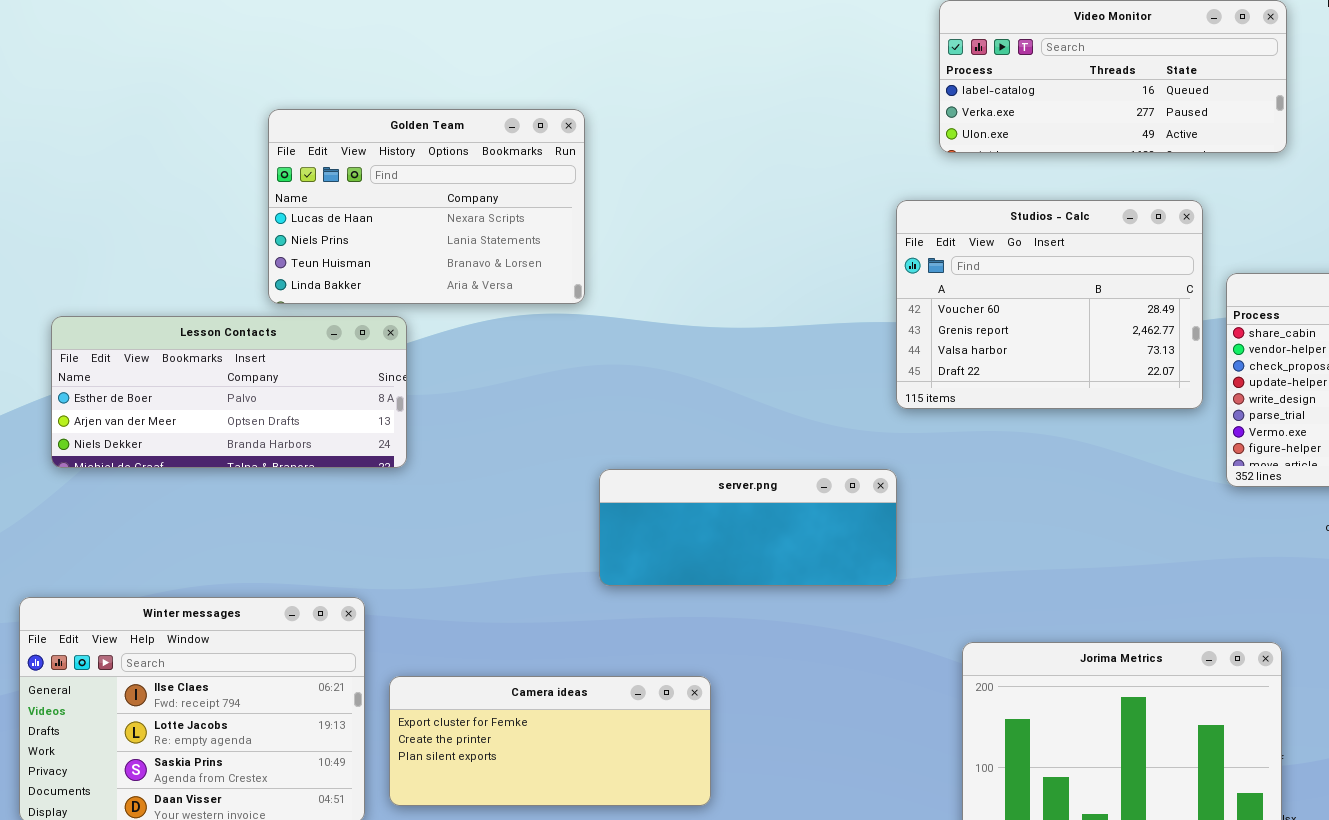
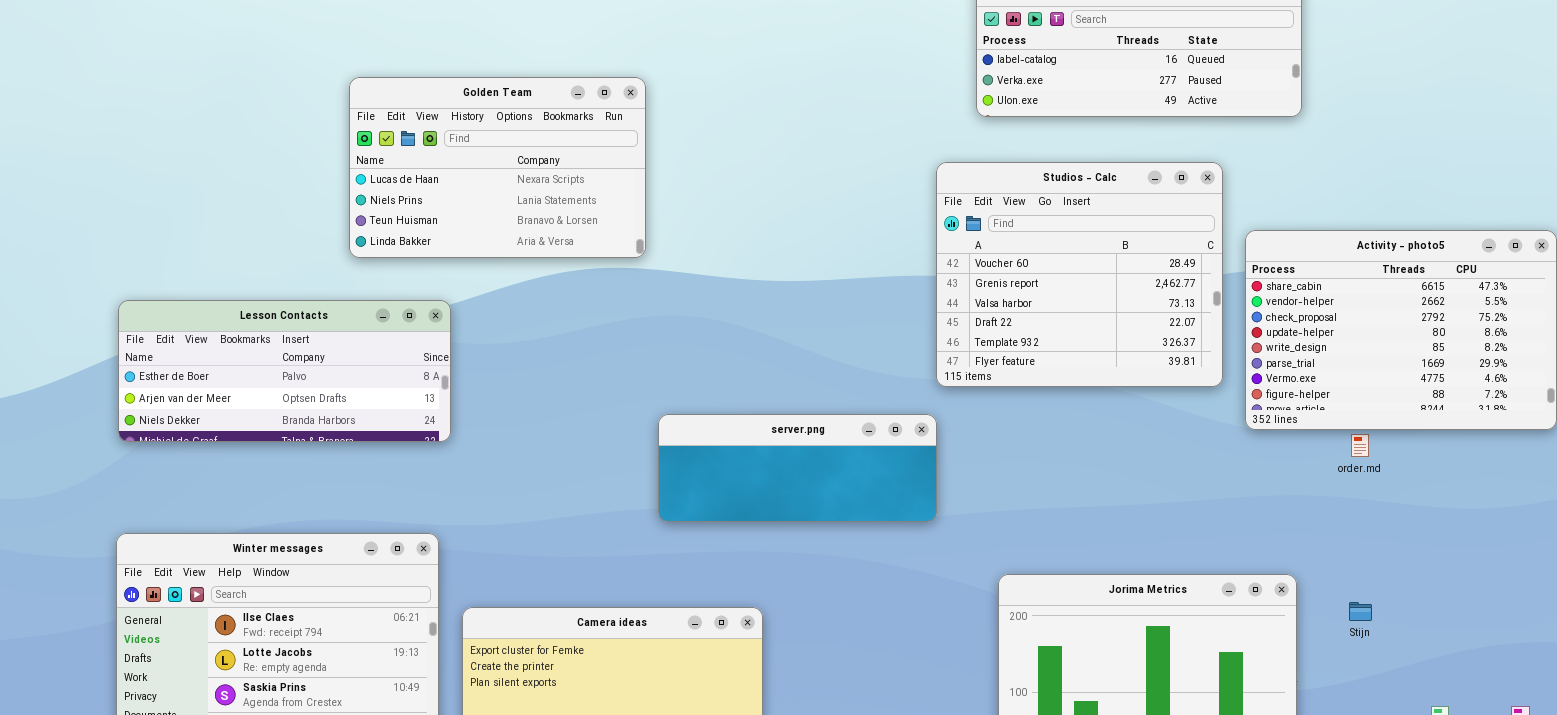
Studios - Calc: [896,200,1203,409] -> [936,162,1223,387], resized
Lesson Contacts: [51,316,407,468] -> [118,300,451,442], moved

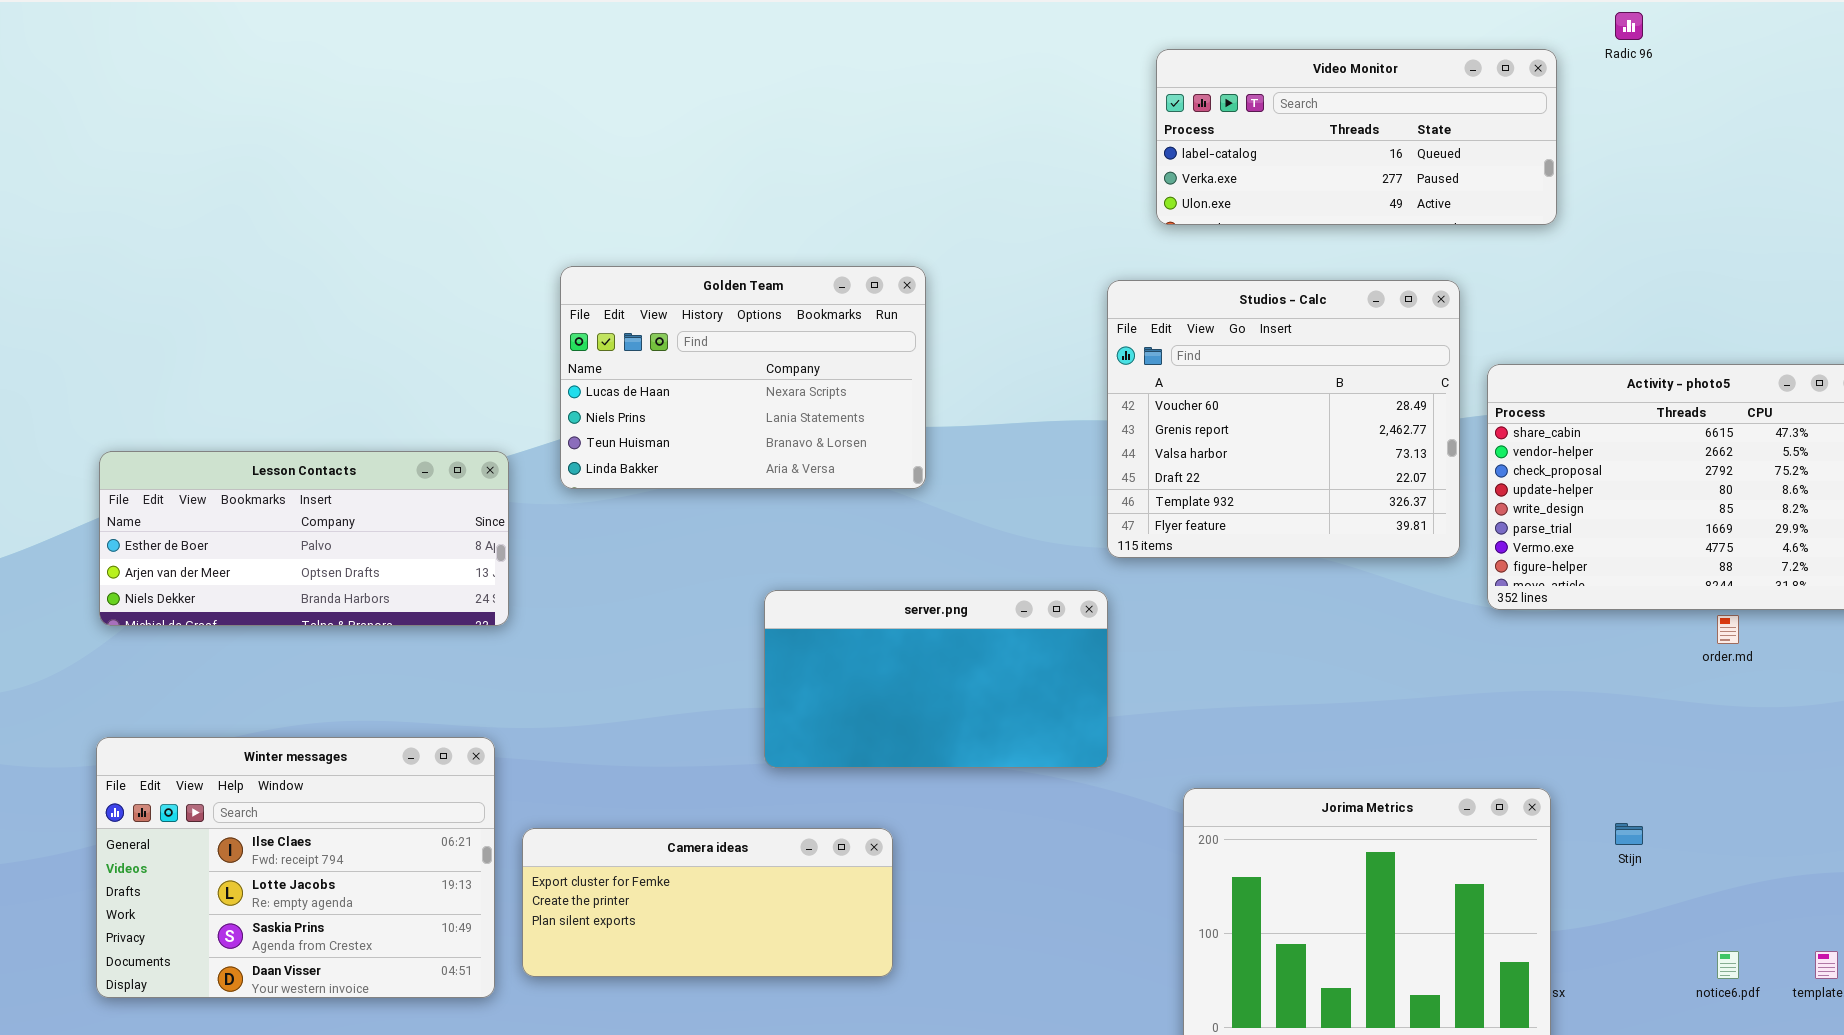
Golden Team: [349,77,646,258] -> [560,266,926,489], moved
server.png: [658,414,937,522] -> [764,590,1108,768], resized
order.md: [1351,434,1369,457] -> [1717,615,1739,644], moved

